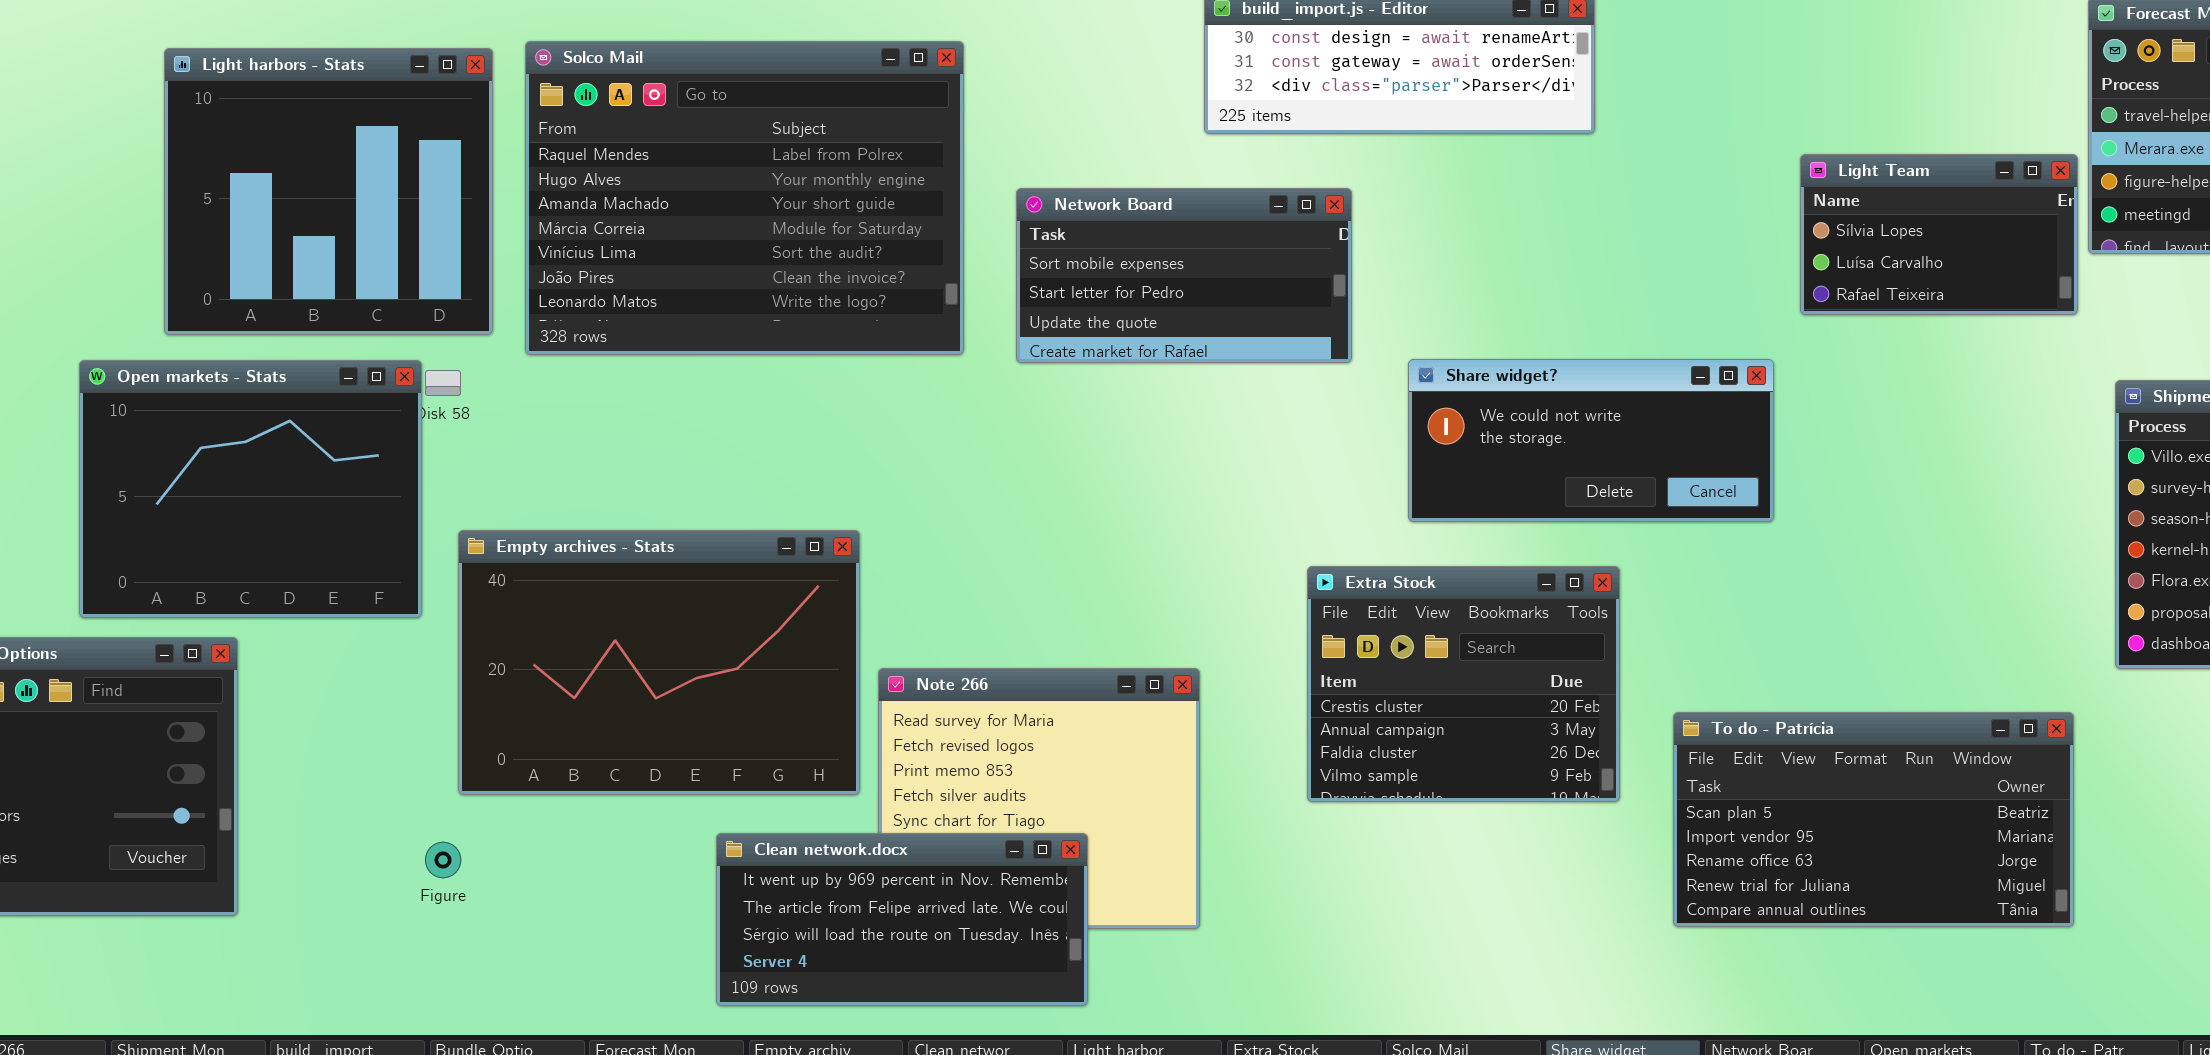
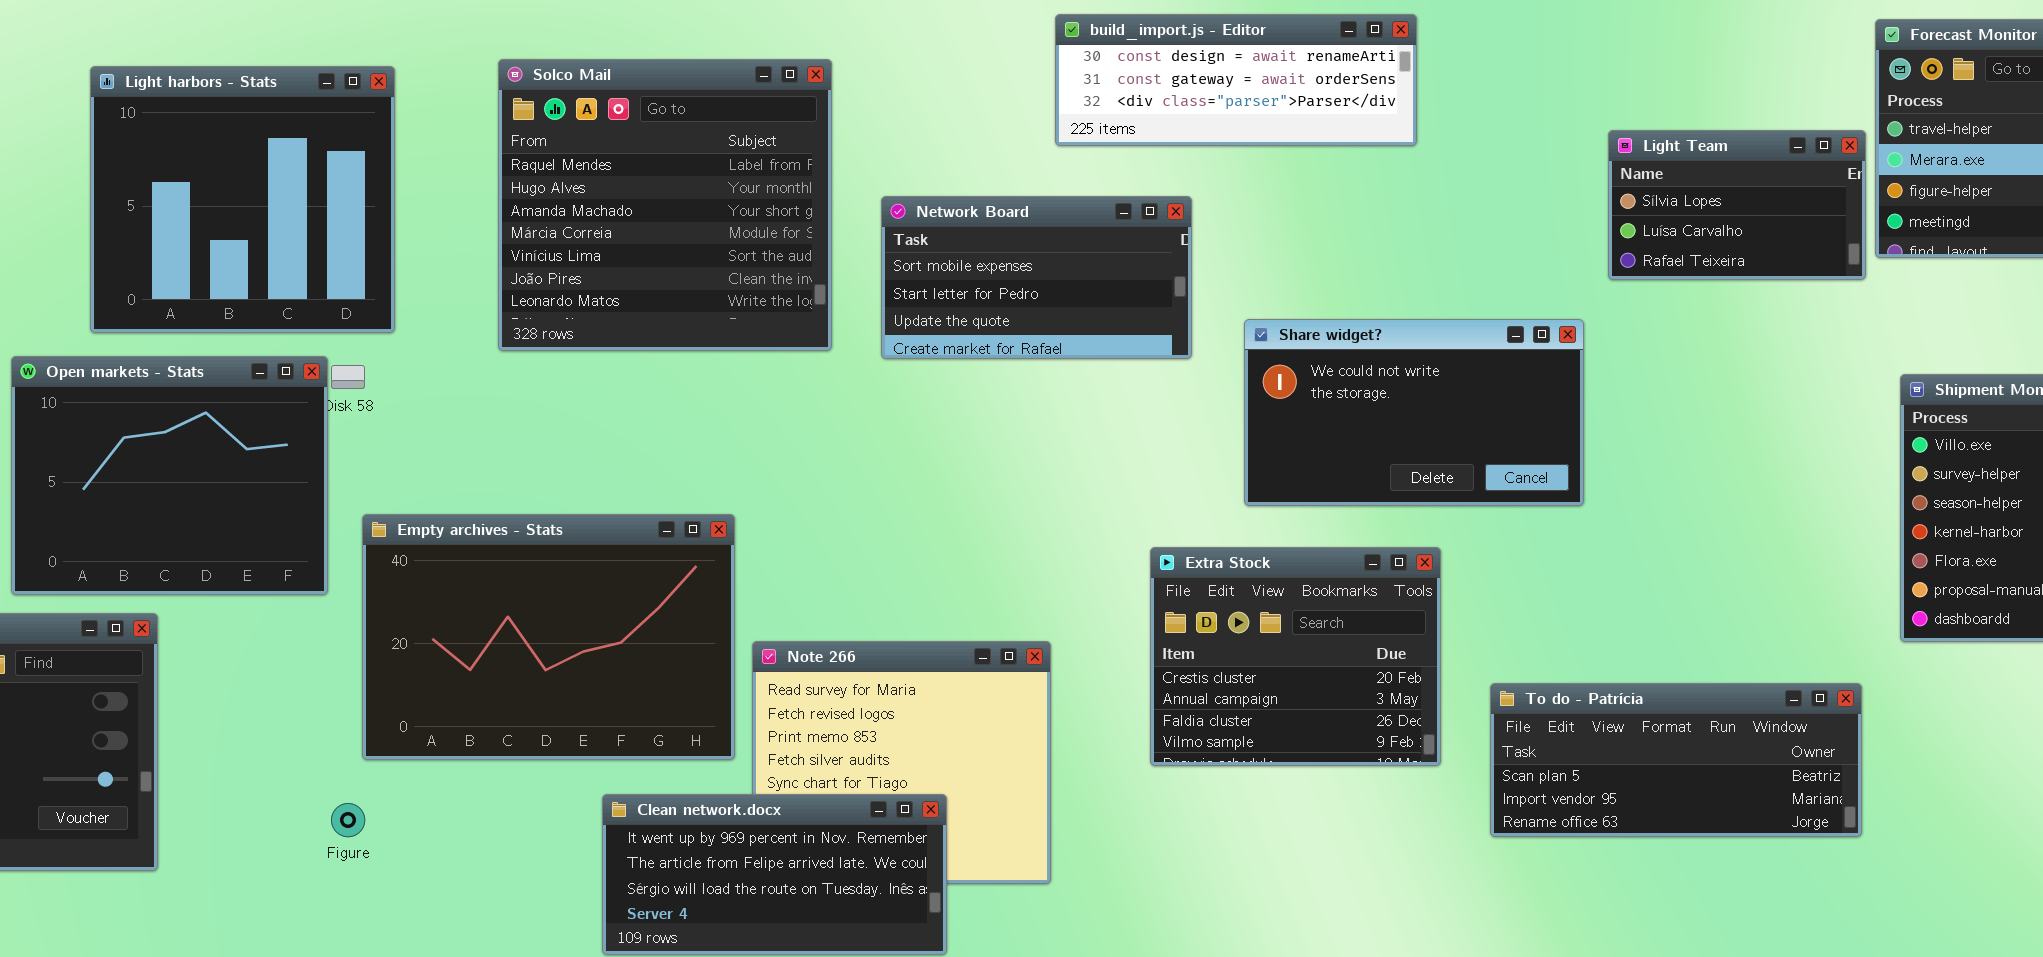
Solco Mail: [525,41,964,355] -> [498,59,832,351], resized
Light Team: [1800,154,2078,315] -> [1608,130,1866,280], moved
Share widget?: [1408,359,1774,522] -> [1244,319,1584,506], resized
To do - Patrícia: [1673,712,2074,927] -> [1490,683,1862,837], resized

